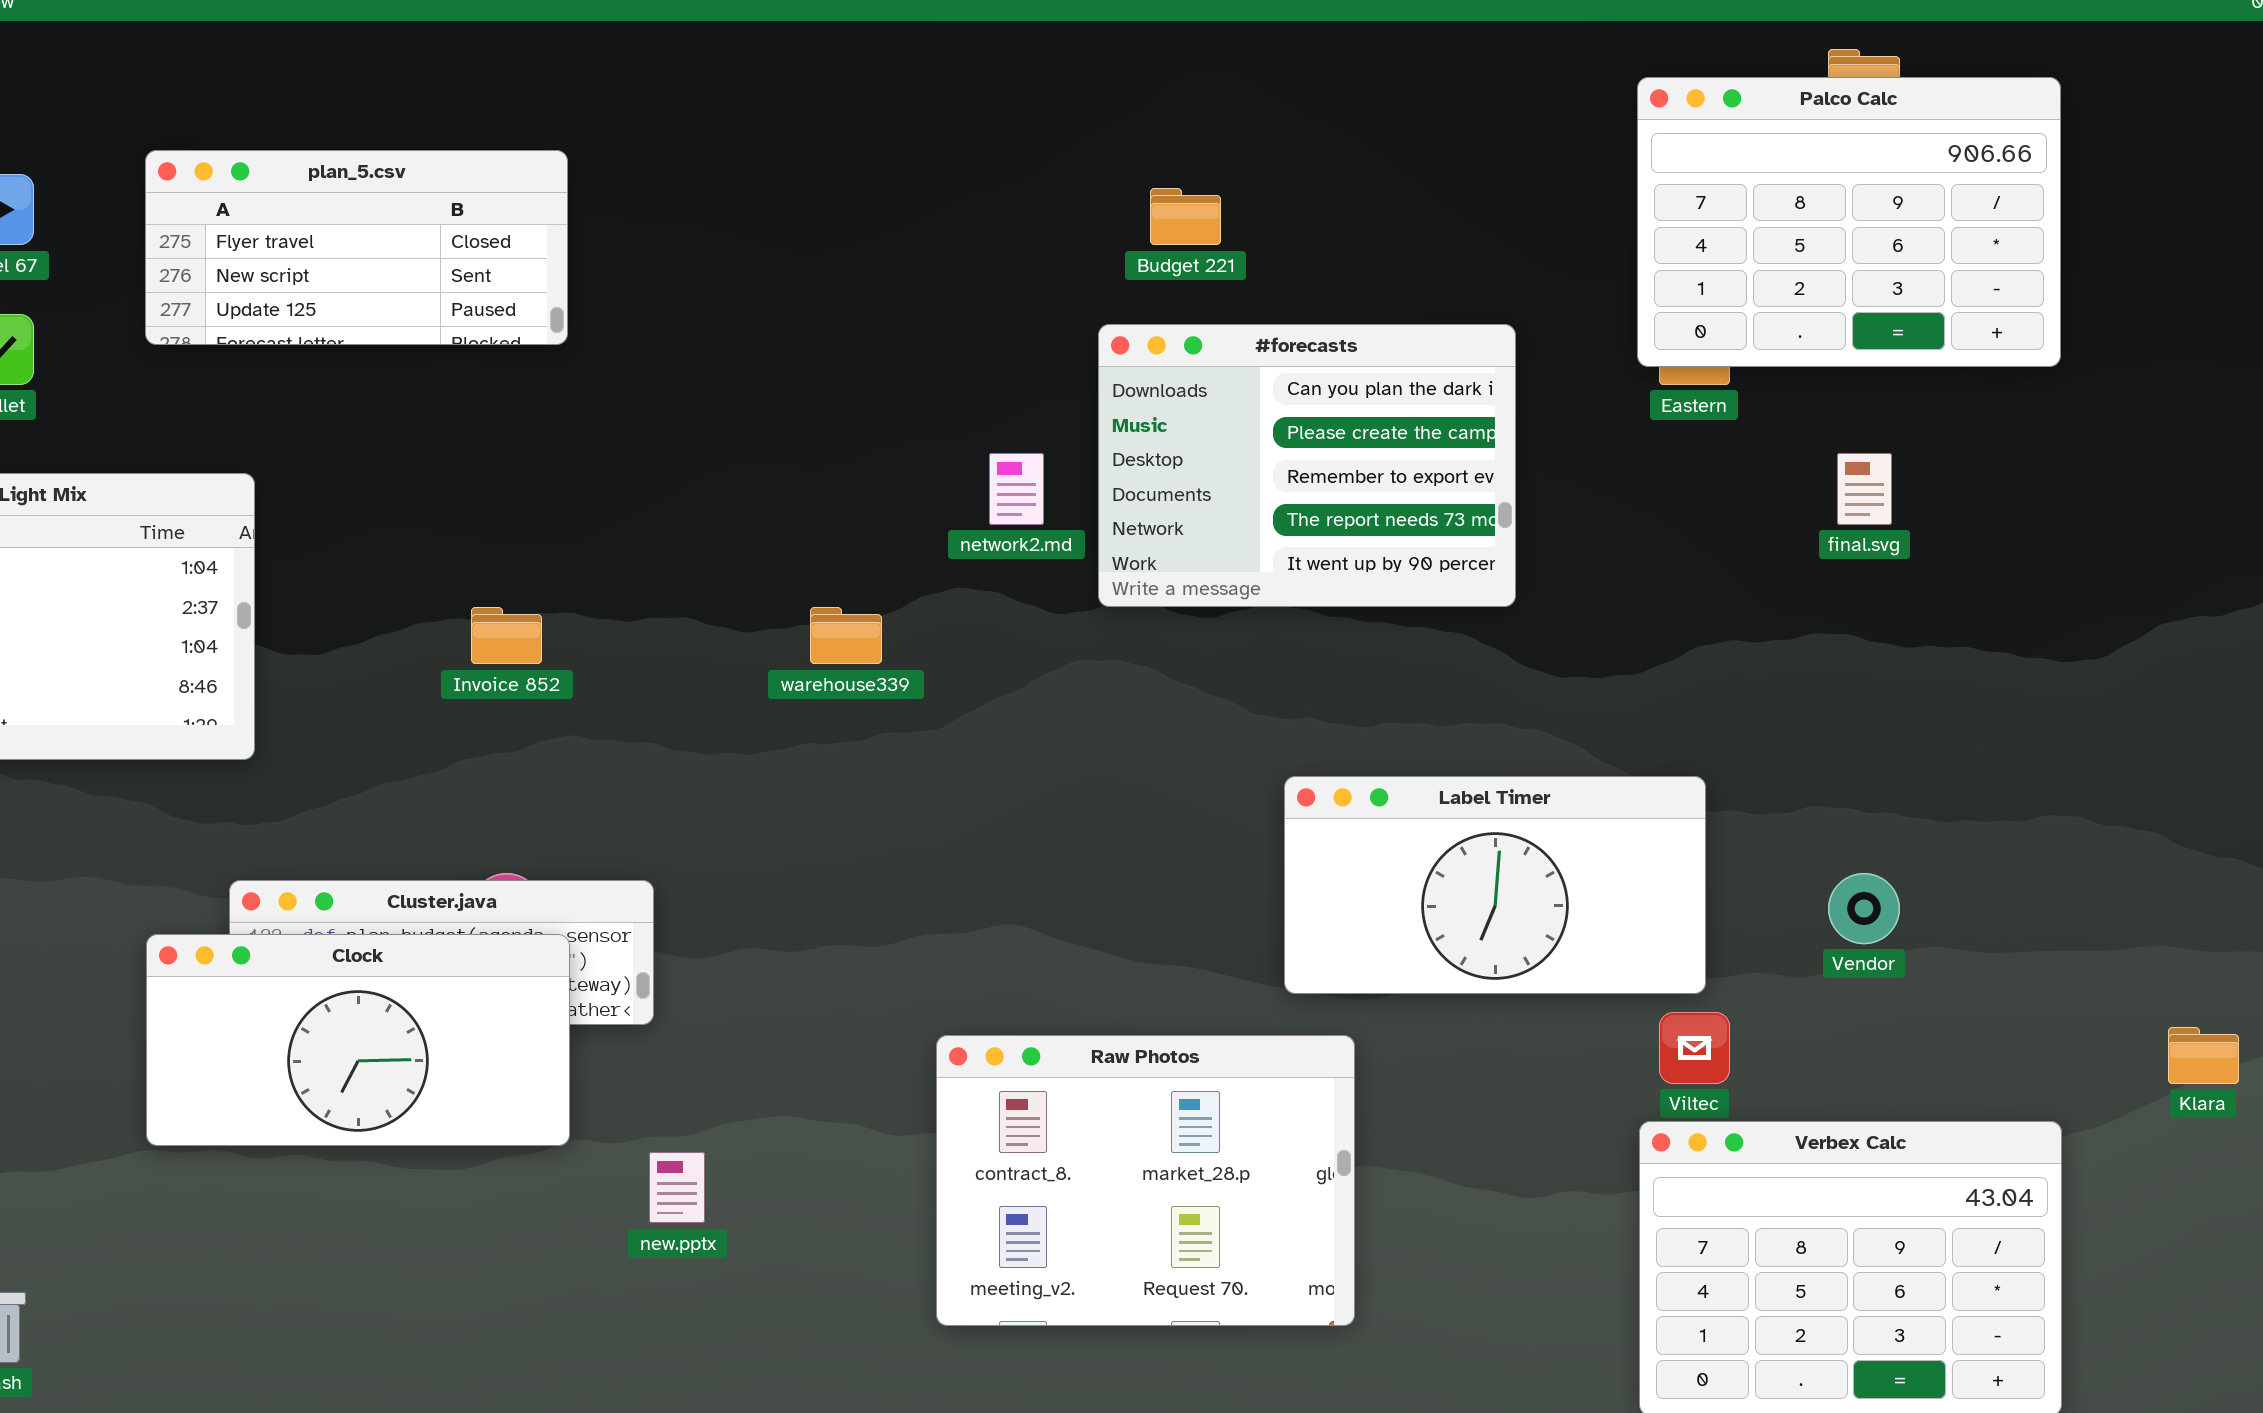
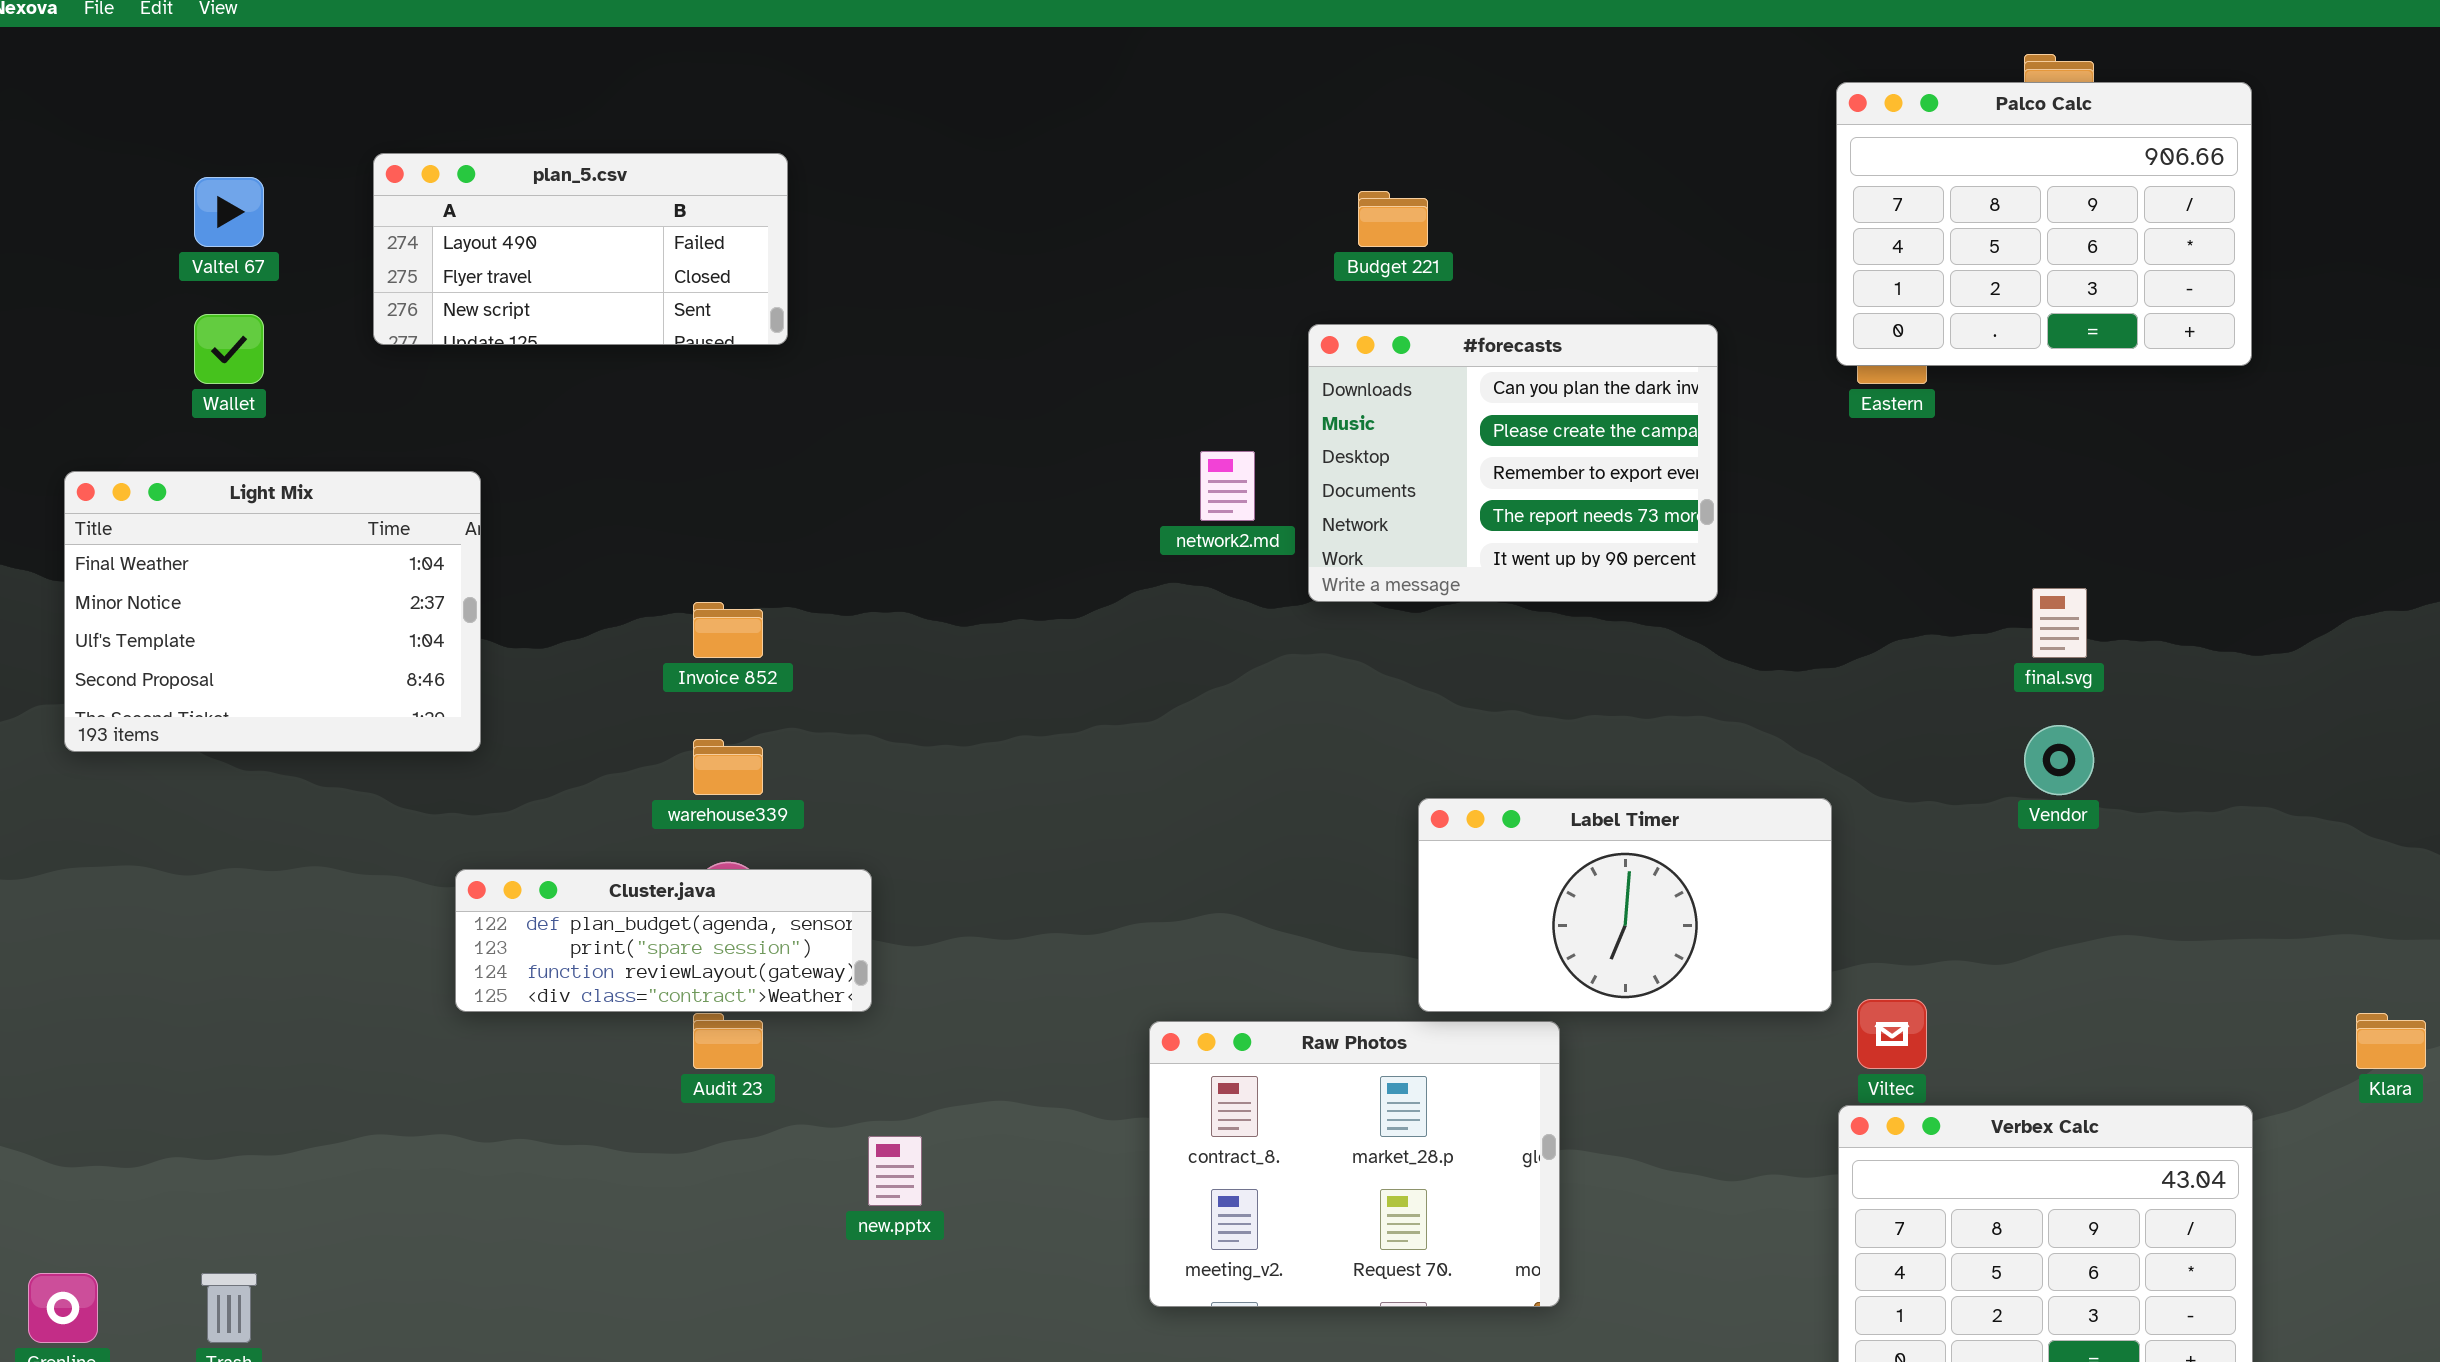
plan_5.csv: [145,150,568,345] -> [373,153,788,345], scrolled up 1 row
final.svg: [1837,453,1892,525] -> [2032,588,2087,658], moved
warehouse339: [810,607,882,664] -> [693,739,763,795], moved
Label Timer: [1284,776,1706,994] -> [1418,798,1832,1012], moved
Vendor: [1828,873,1900,944] -> [2024,725,2094,795], moved
Clock: [146,934,570,1146] -> none, closed

